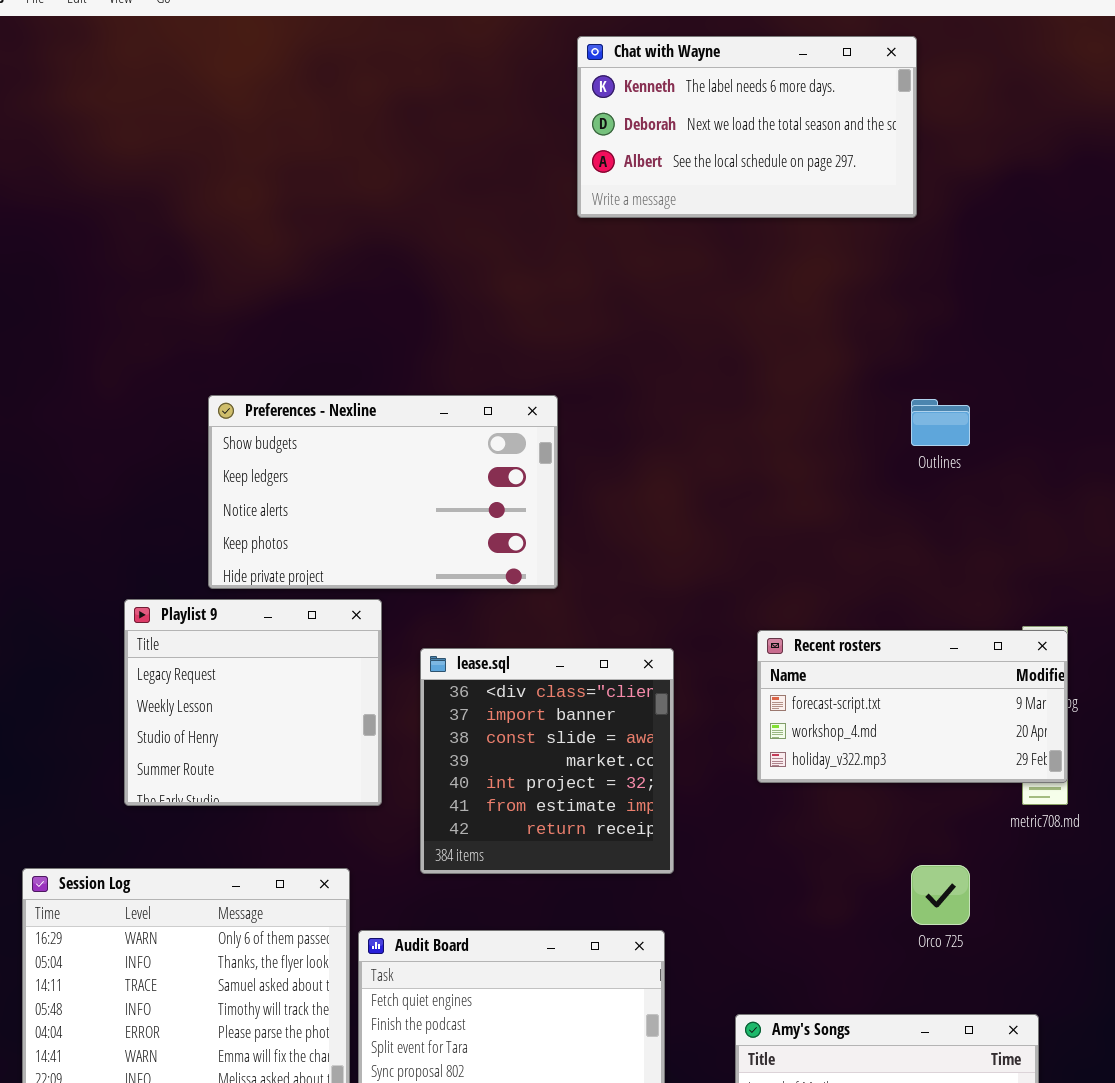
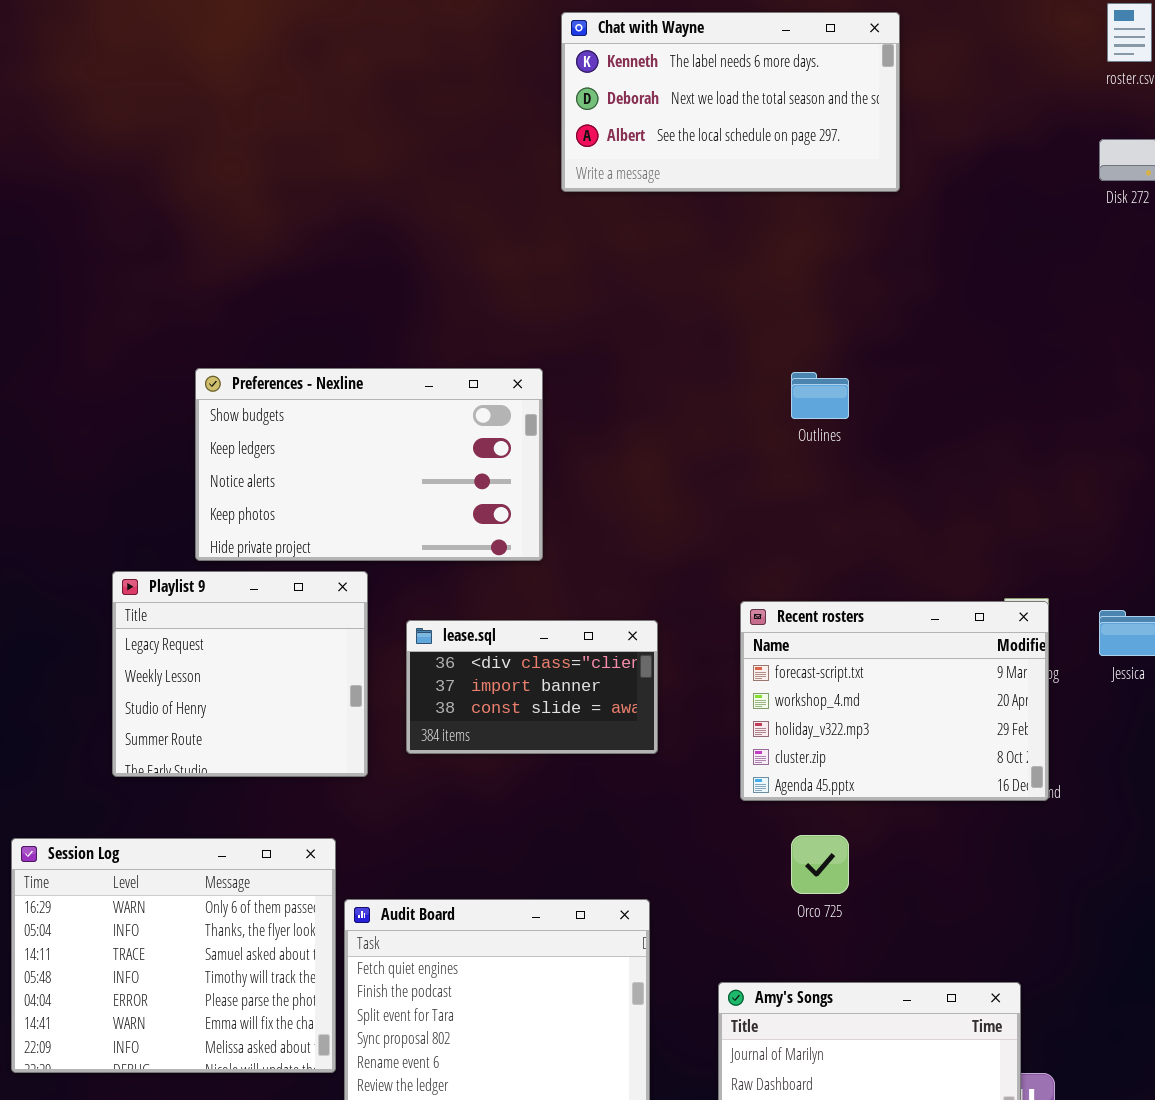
Outlines: [911,399,970,446] -> [791,372,849,419], moved
Recent rosters: [757,630,1068,783] -> [740,601,1049,801], resized
lease.sql: [420,648,674,874] -> [406,620,658,754], resized
Orco 725: [911,865,970,925] -> [791,835,849,894], moved

